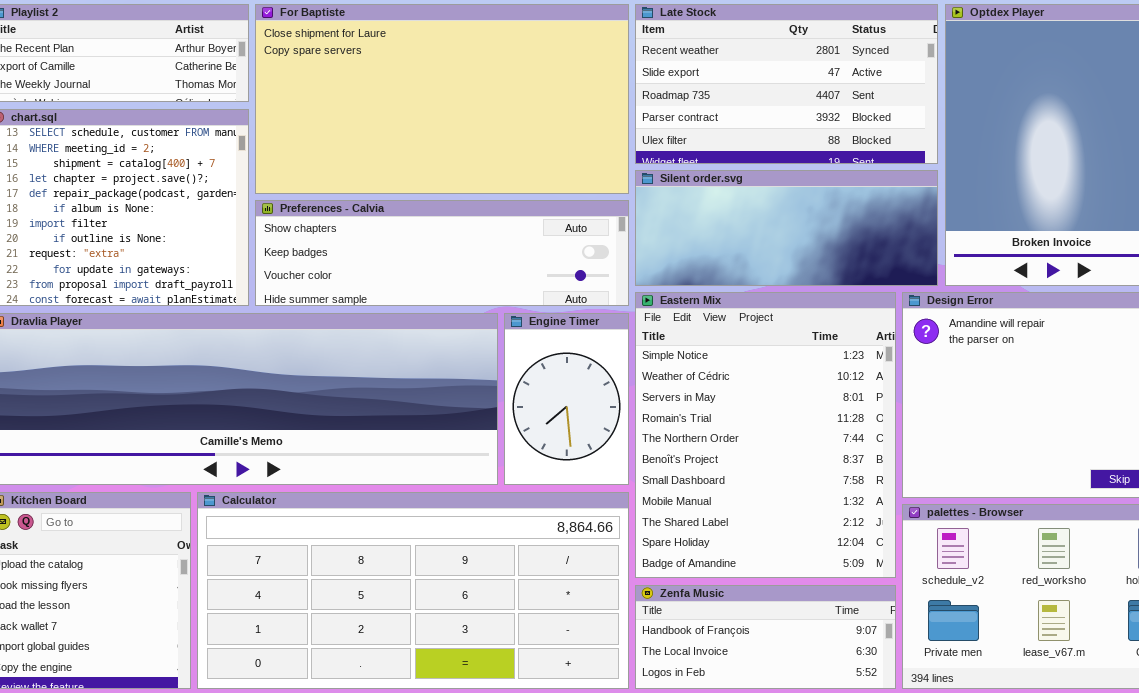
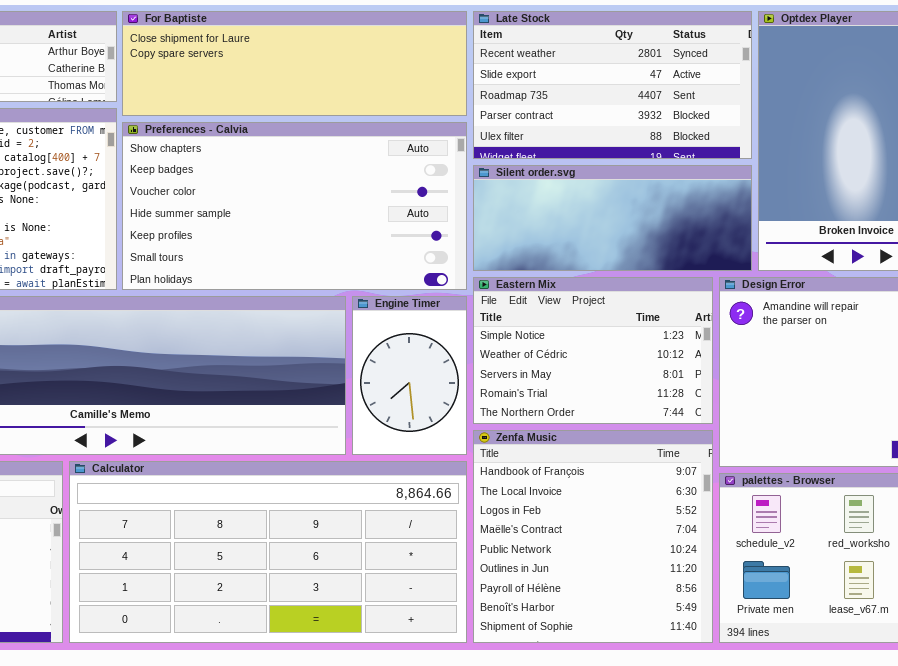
For Baptiste: [255,4,629,194] -> [122,11,467,116], resized
Preferences - Calvia: [255,200,629,306] -> [122,122,467,290], resized
Eastern Mix: [635,292,896,578] -> [473,277,713,424], resized
Zenfa Music: [635,585,896,689] -> [473,430,713,643], resized

